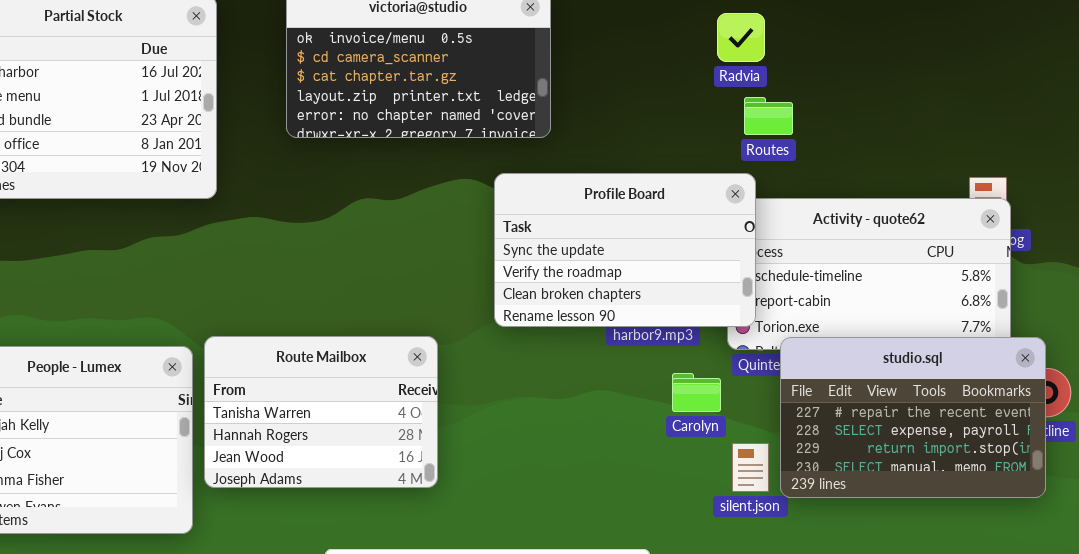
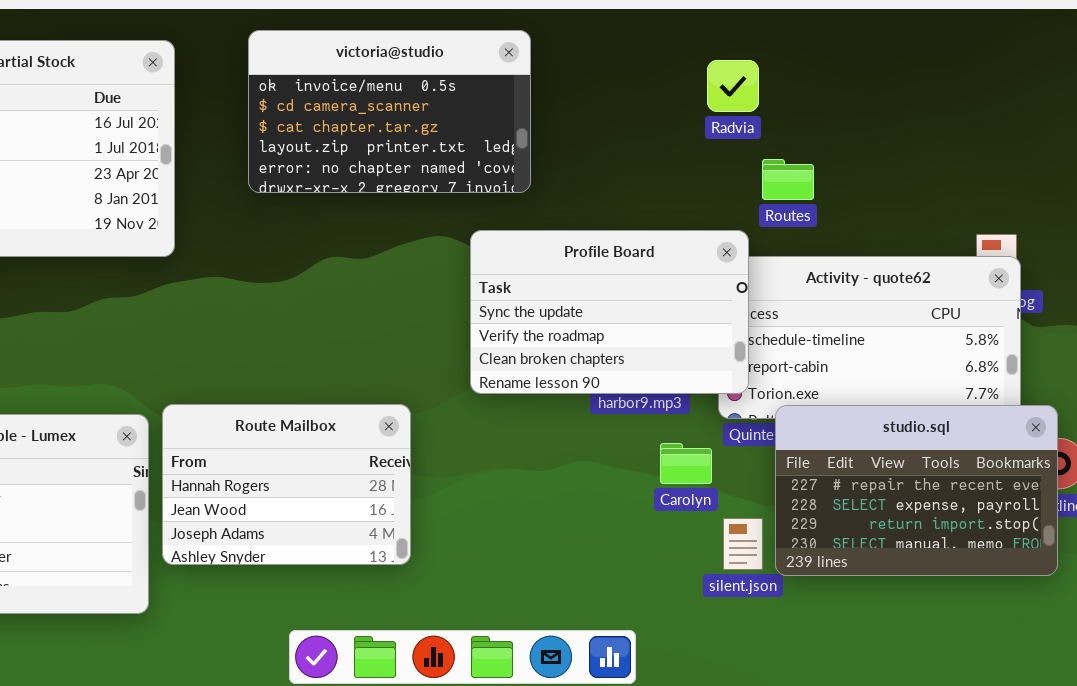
Routes: [744,97,793,135] -> [762,159,814,200], moved
Route Mailbox: [204,336,438,488] -> [162,404,411,565], scrolled down 1 row

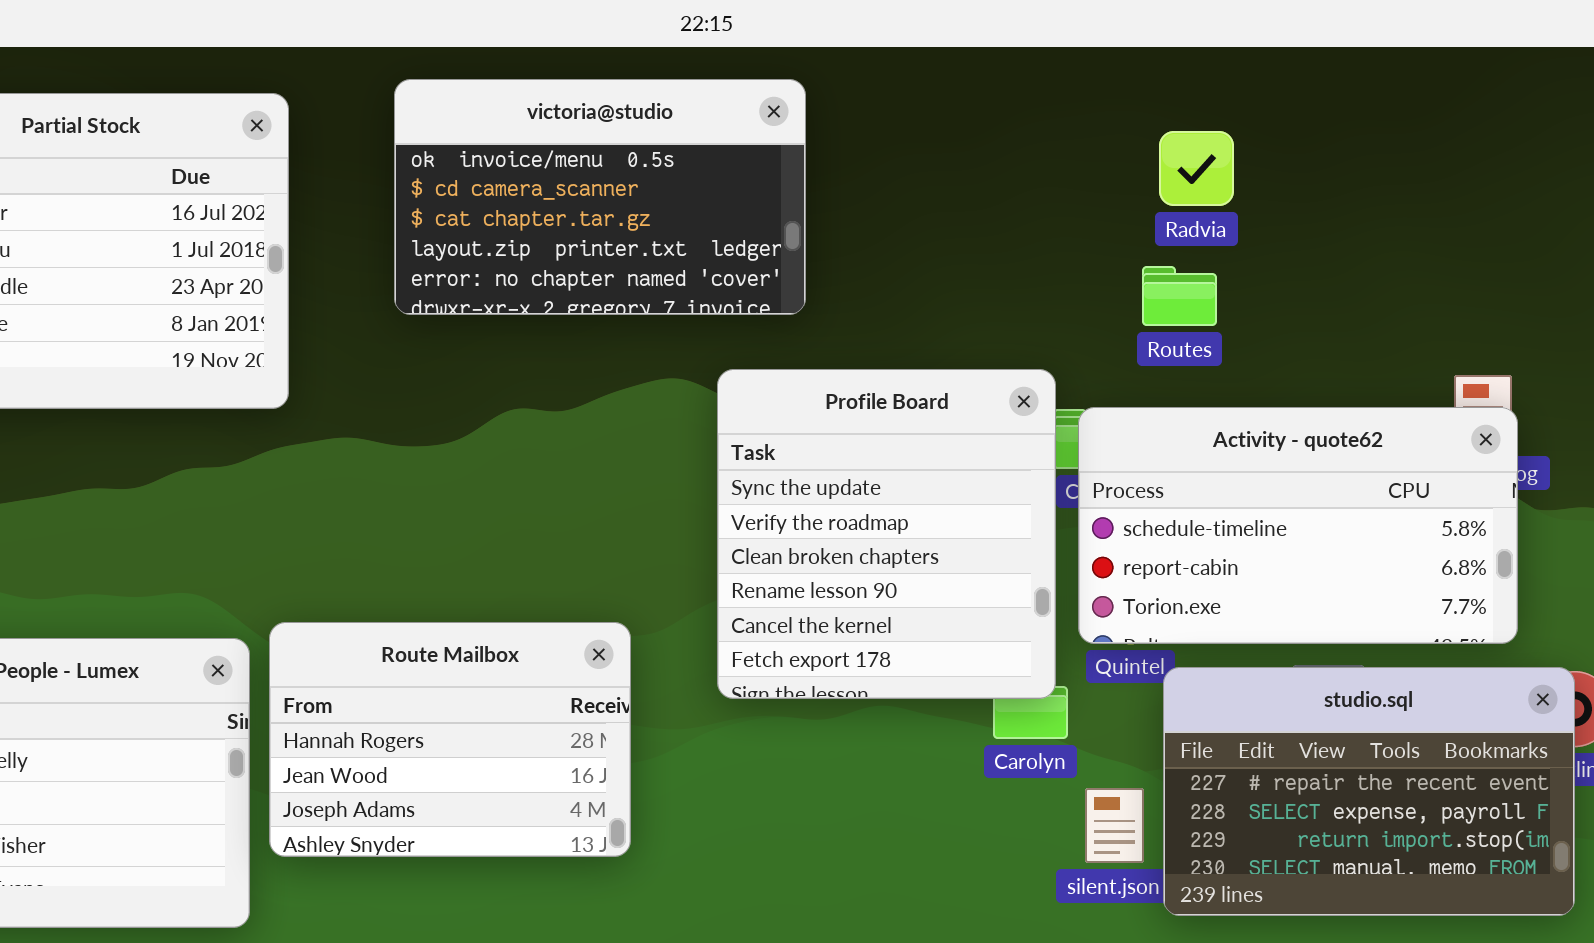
Radvia: [707,60,759,112] -> [1159,131,1234,206], moved
Profile Board: [470,230,749,394] -> [717,369,1056,699], resized
studio.sql: [775,405,1058,576] -> [1163,667,1575,916], moved

